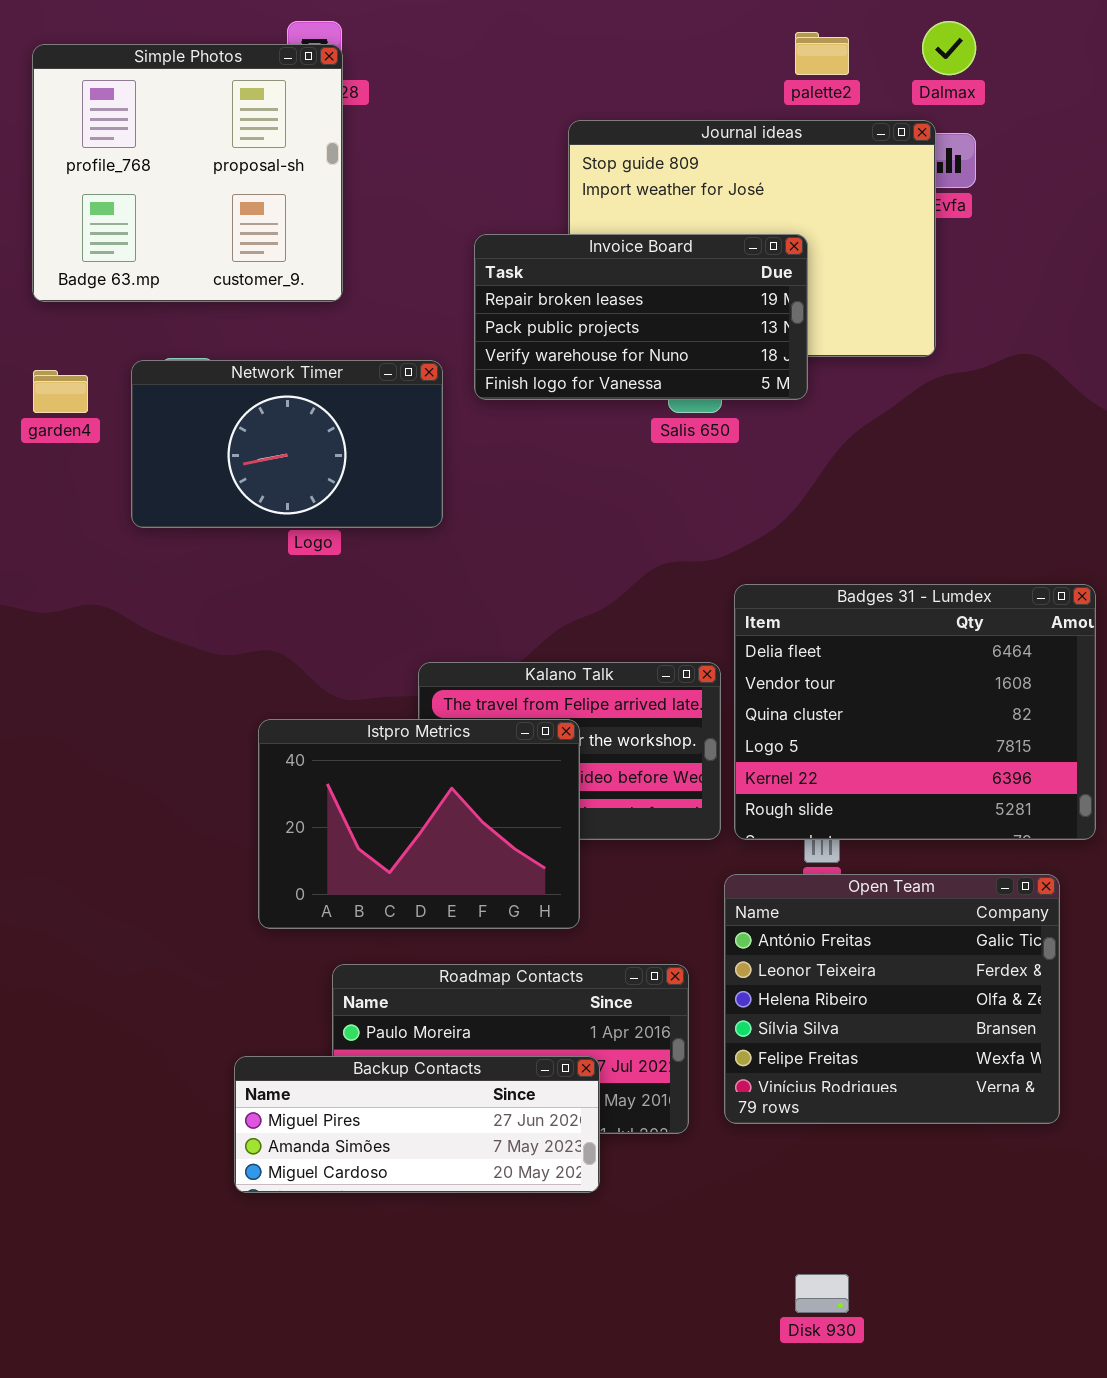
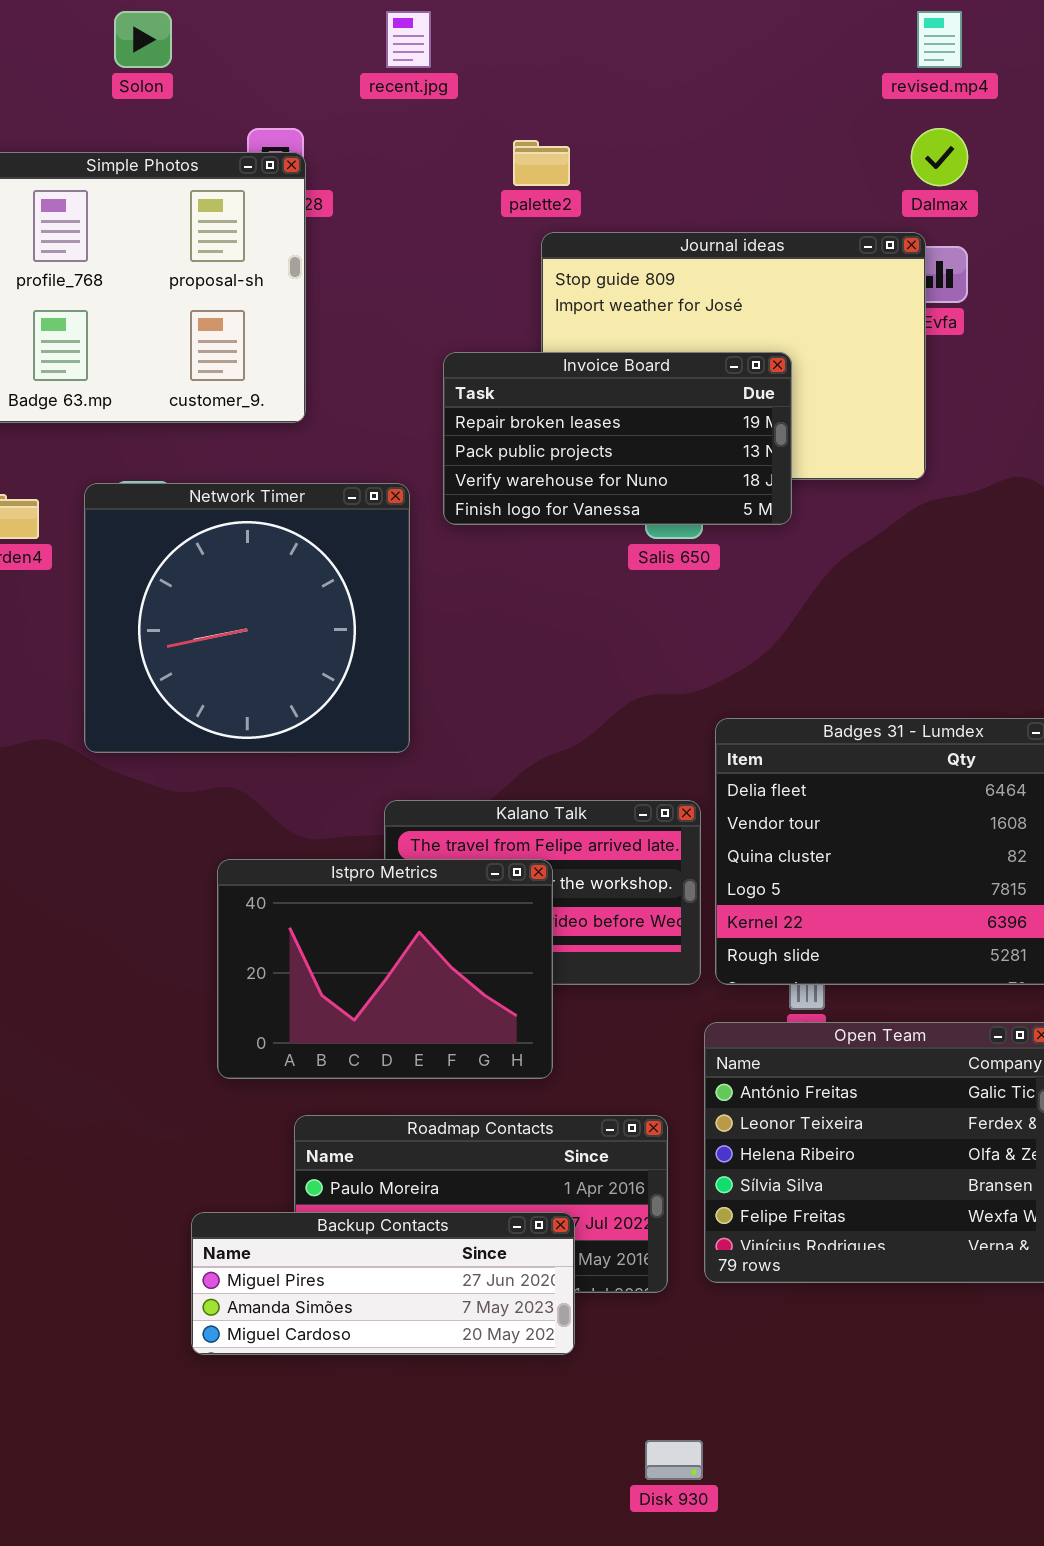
palette2: [795,32,849,75] -> [513,140,570,186], moved
Network Timer: [131,360,443,528] -> [84,483,410,753], resized
Disk 930: [795,1274,849,1313] -> [645,1440,703,1480], moved

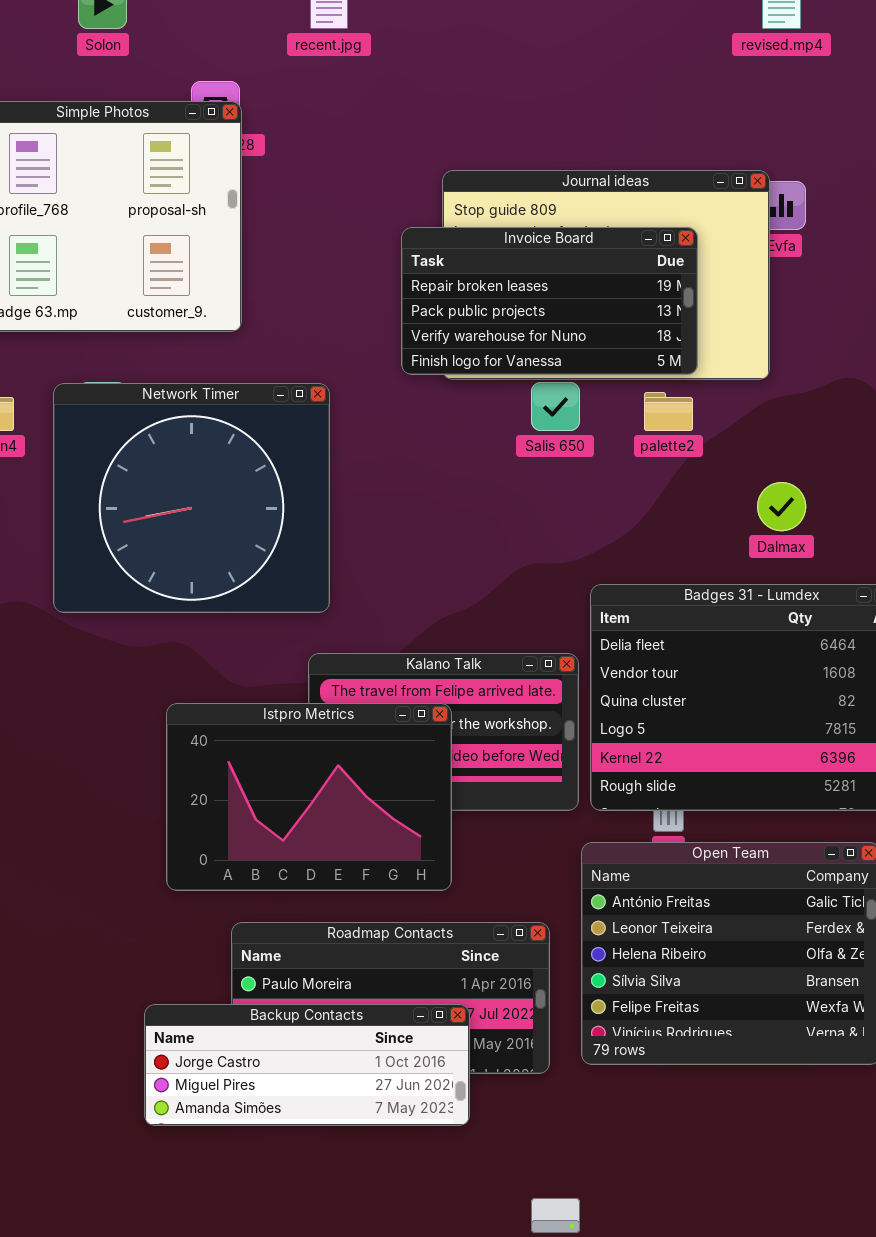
Dalmax: [911,128,968,186] -> [757,482,806,531], moved
palette2: [513,140,570,186] -> [644,392,693,431], moved
Invoice Board: [443,352,792,525] -> [401,227,698,375], moved
Backup Contacts: [191,1212,575,1355] -> [144,1004,470,1126], scrolled up 1 row

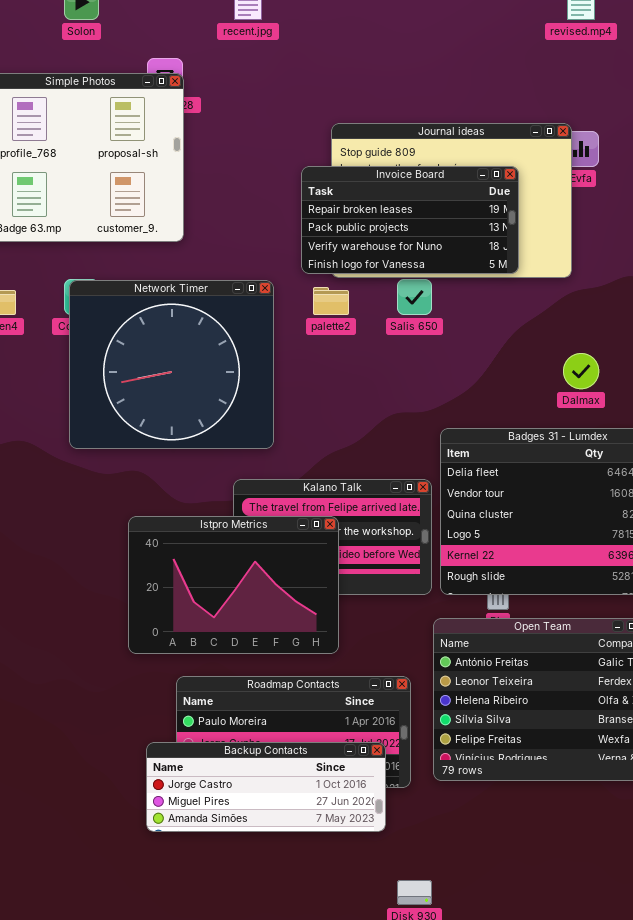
Network Timer: [53,383,330,613] -> [69,280,274,449], moved
palette2: [644,392,693,431] -> [313,287,349,315], moved
Backup Contacts: [144,1004,470,1126] -> [146,742,386,832], moved

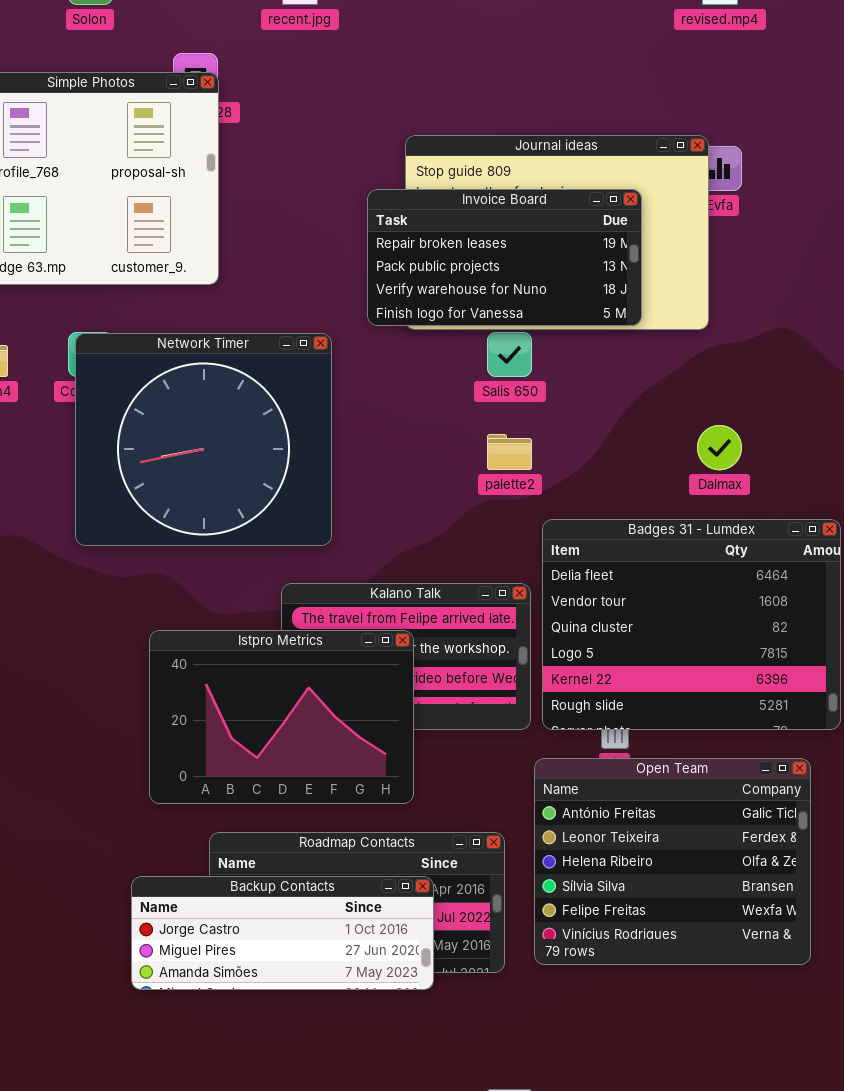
palette2: [313,287,349,315] -> [487,434,532,470], moved
Backup Contacts: [146,742,386,832] -> [131,876,434,990], moved

